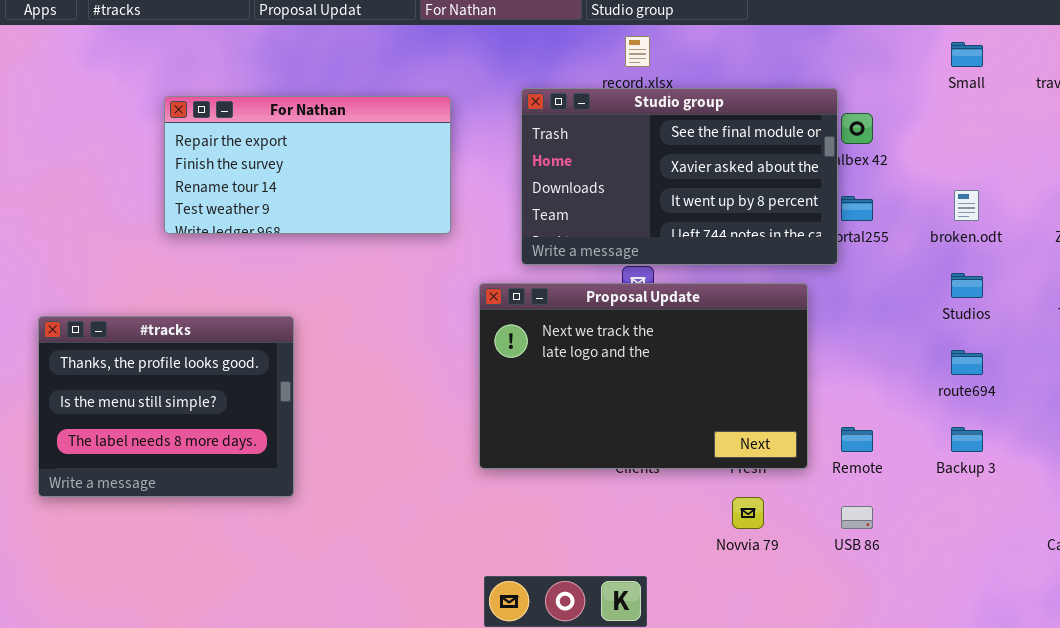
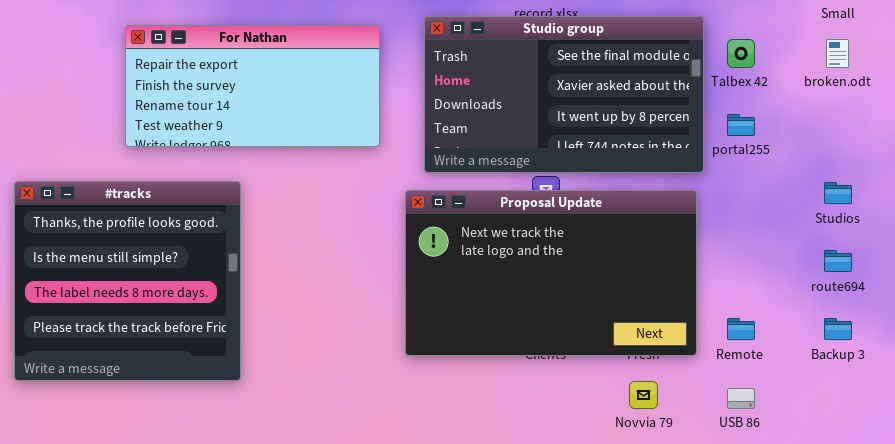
Studio group: [521,88,838,265] -> [424,16,704,173], moved
broken.odt: [954,190,979,221] -> [826,39,849,68], moved
#tracks: [38,316,294,497] -> [14,181,241,381], resized

